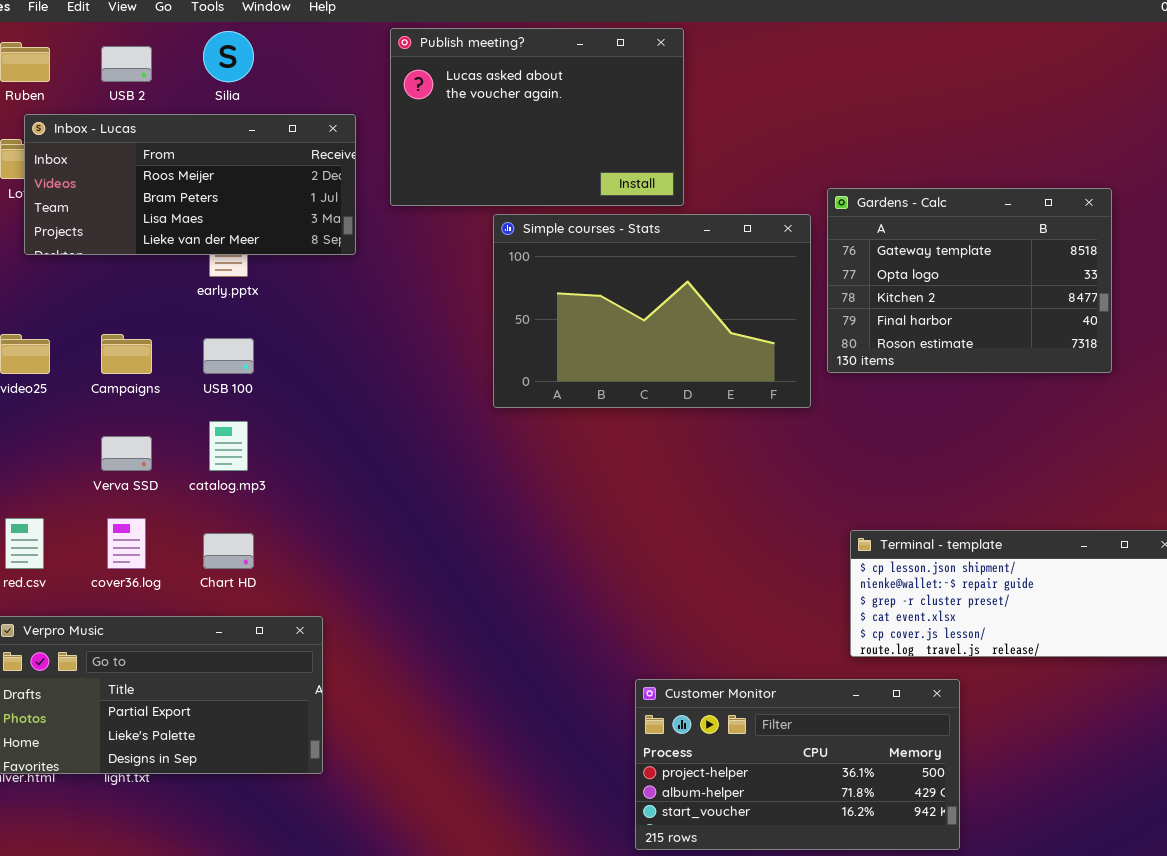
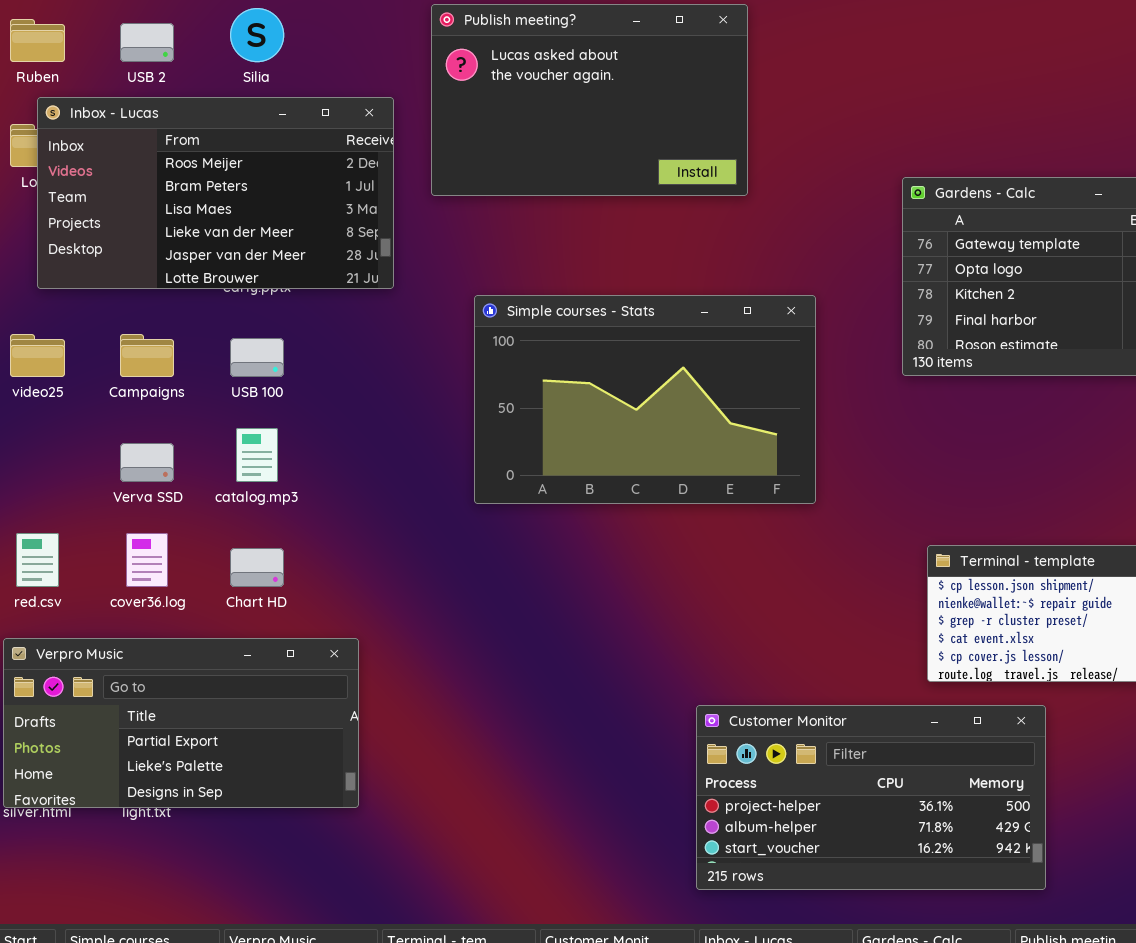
Inbox - Lucas: [24,114,356,255] -> [37,97,394,289], resized
Simple courses - Stats: [493,214,811,408] -> [474,295,816,504], moved

